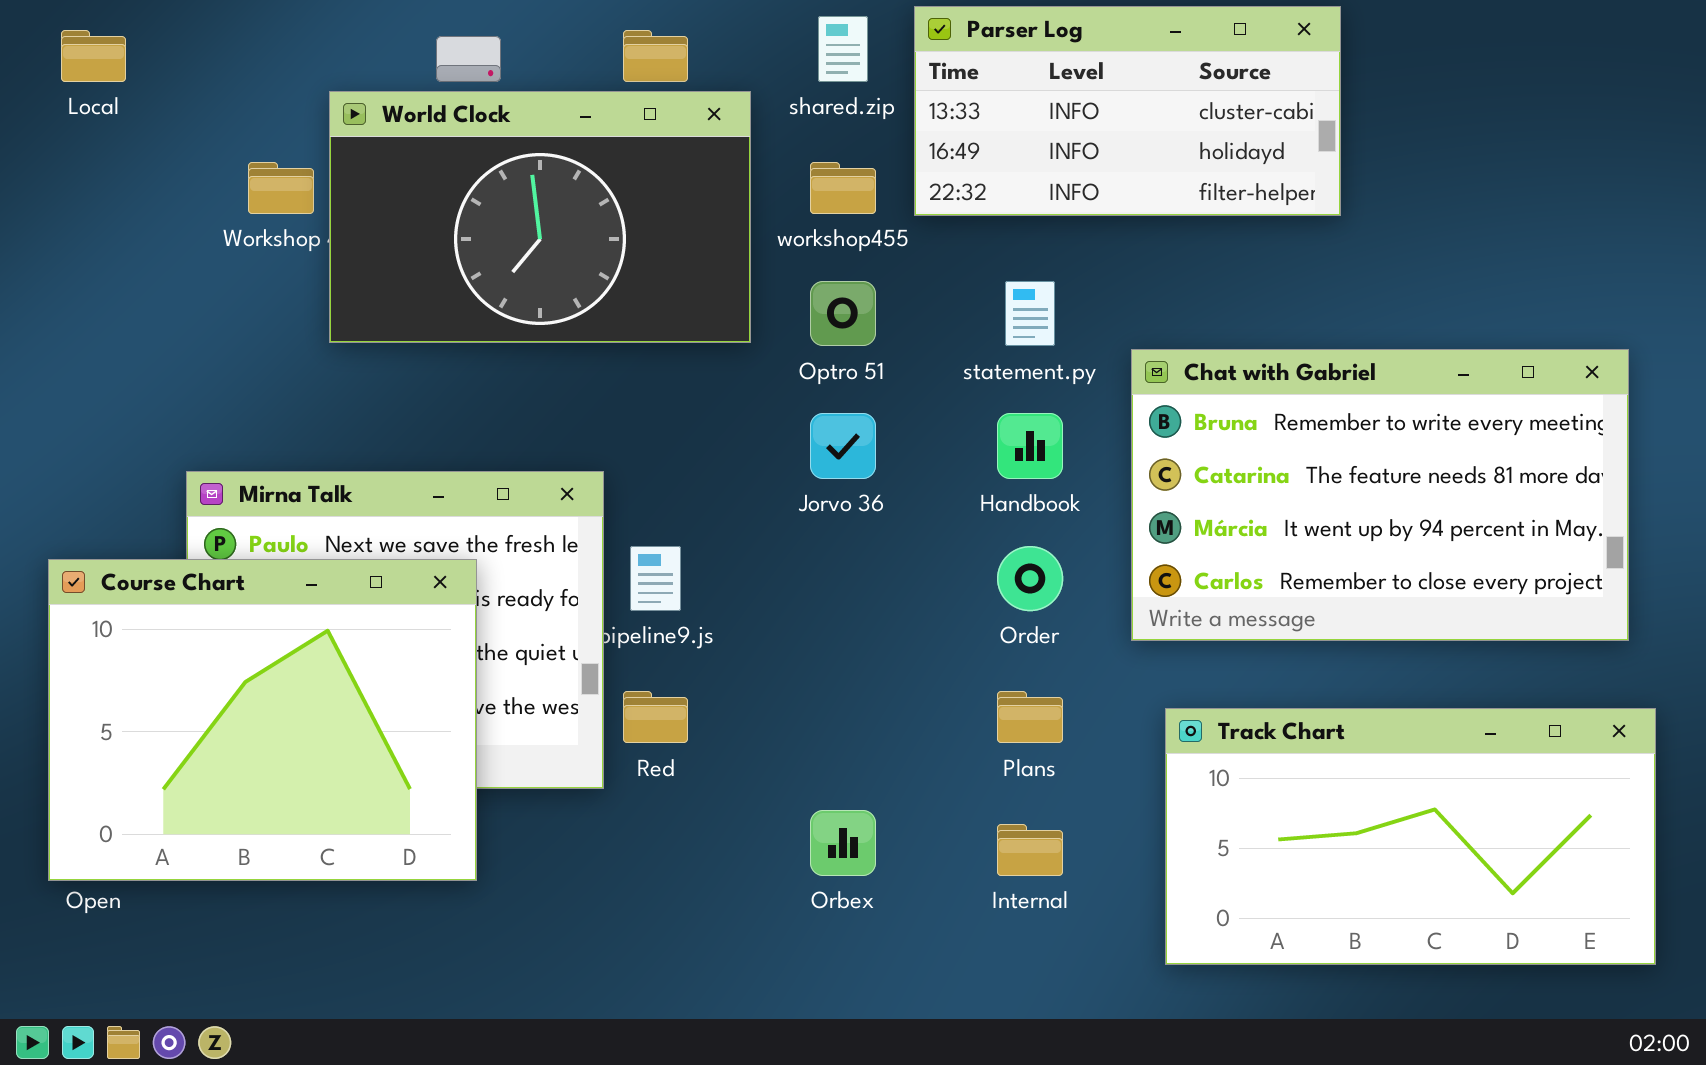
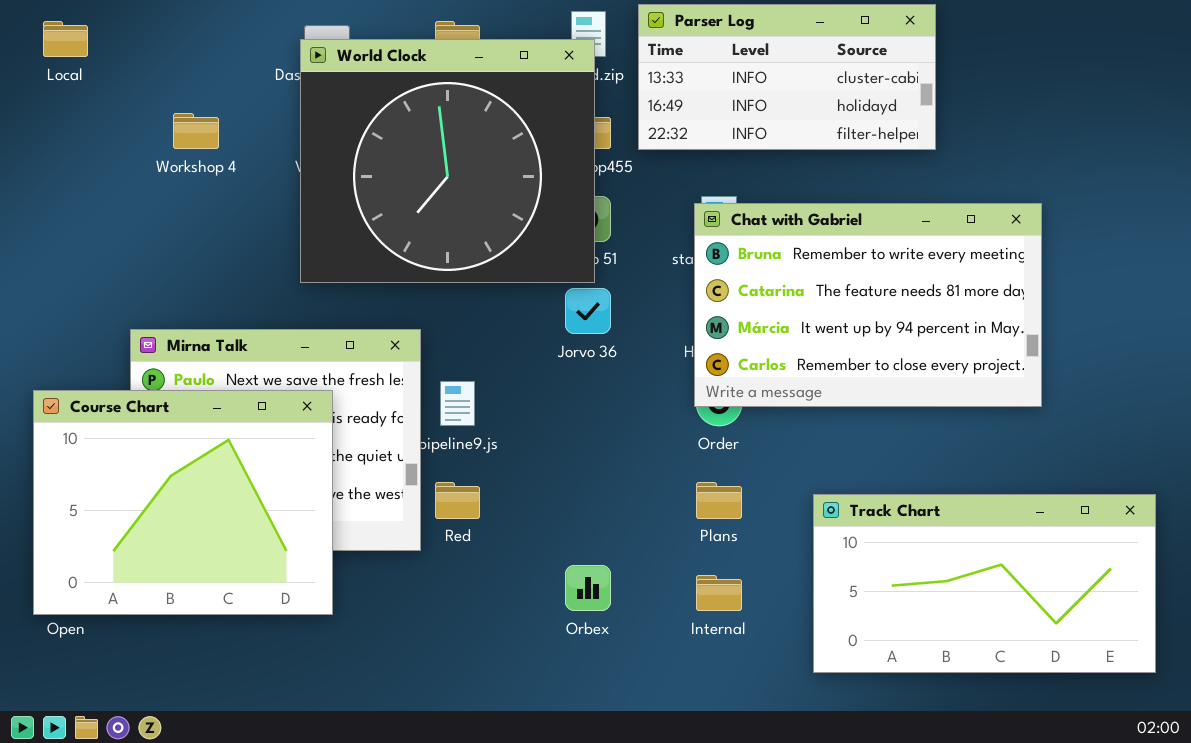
World Clock: [329,91,751,343] -> [300,39,595,283], moved, resized
Chat with Gabriel: [1131,349,1629,641] -> [694,203,1042,407], moved

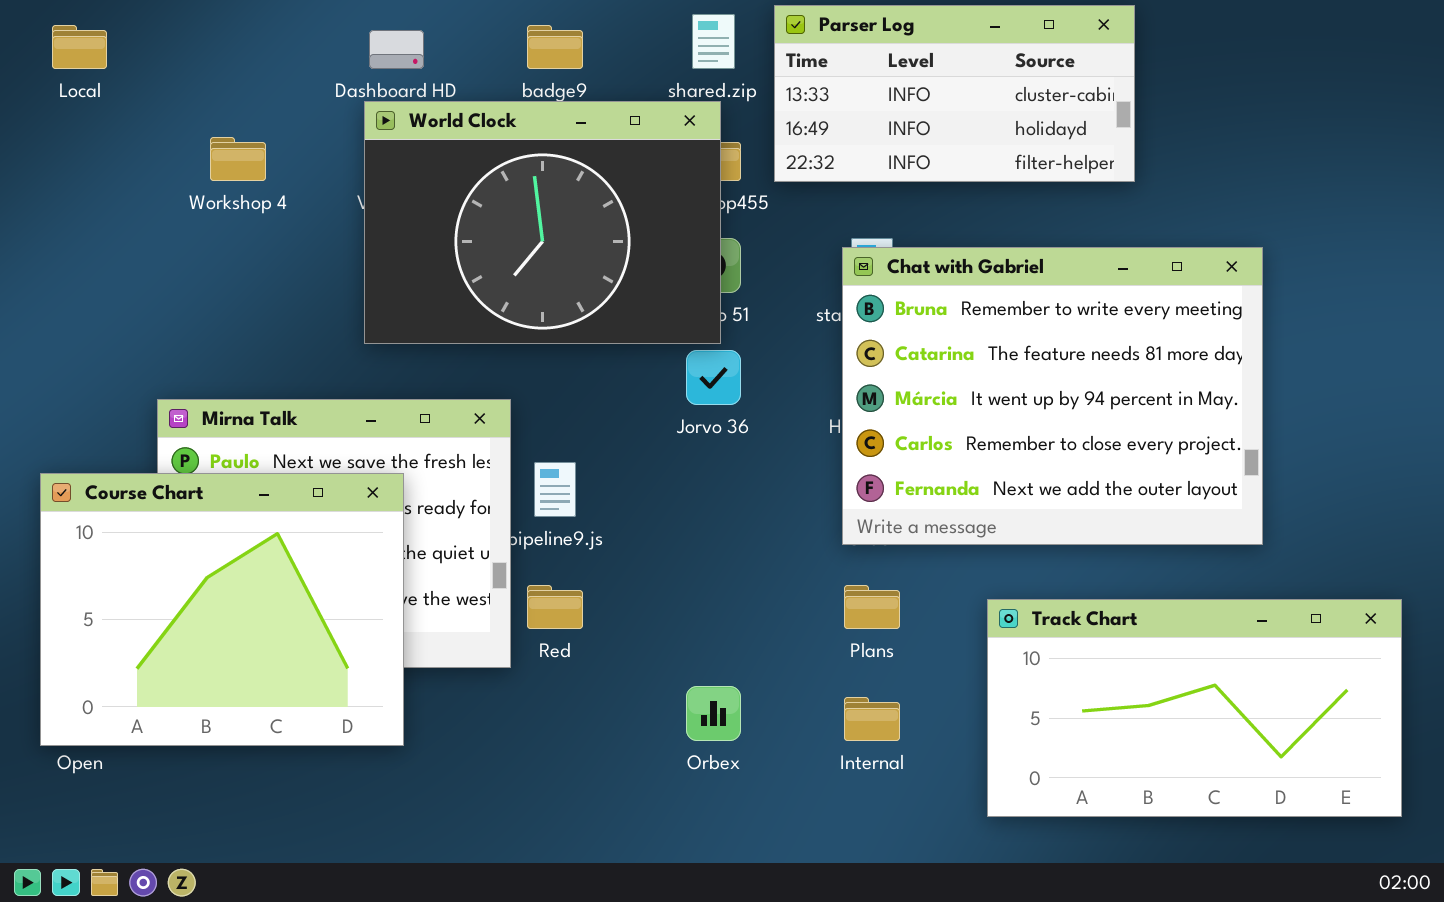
World Clock: [300,39,595,283] -> [364,101,721,344], resized
Chat with Gabriel: [694,203,1042,407] -> [842,247,1263,545], resized

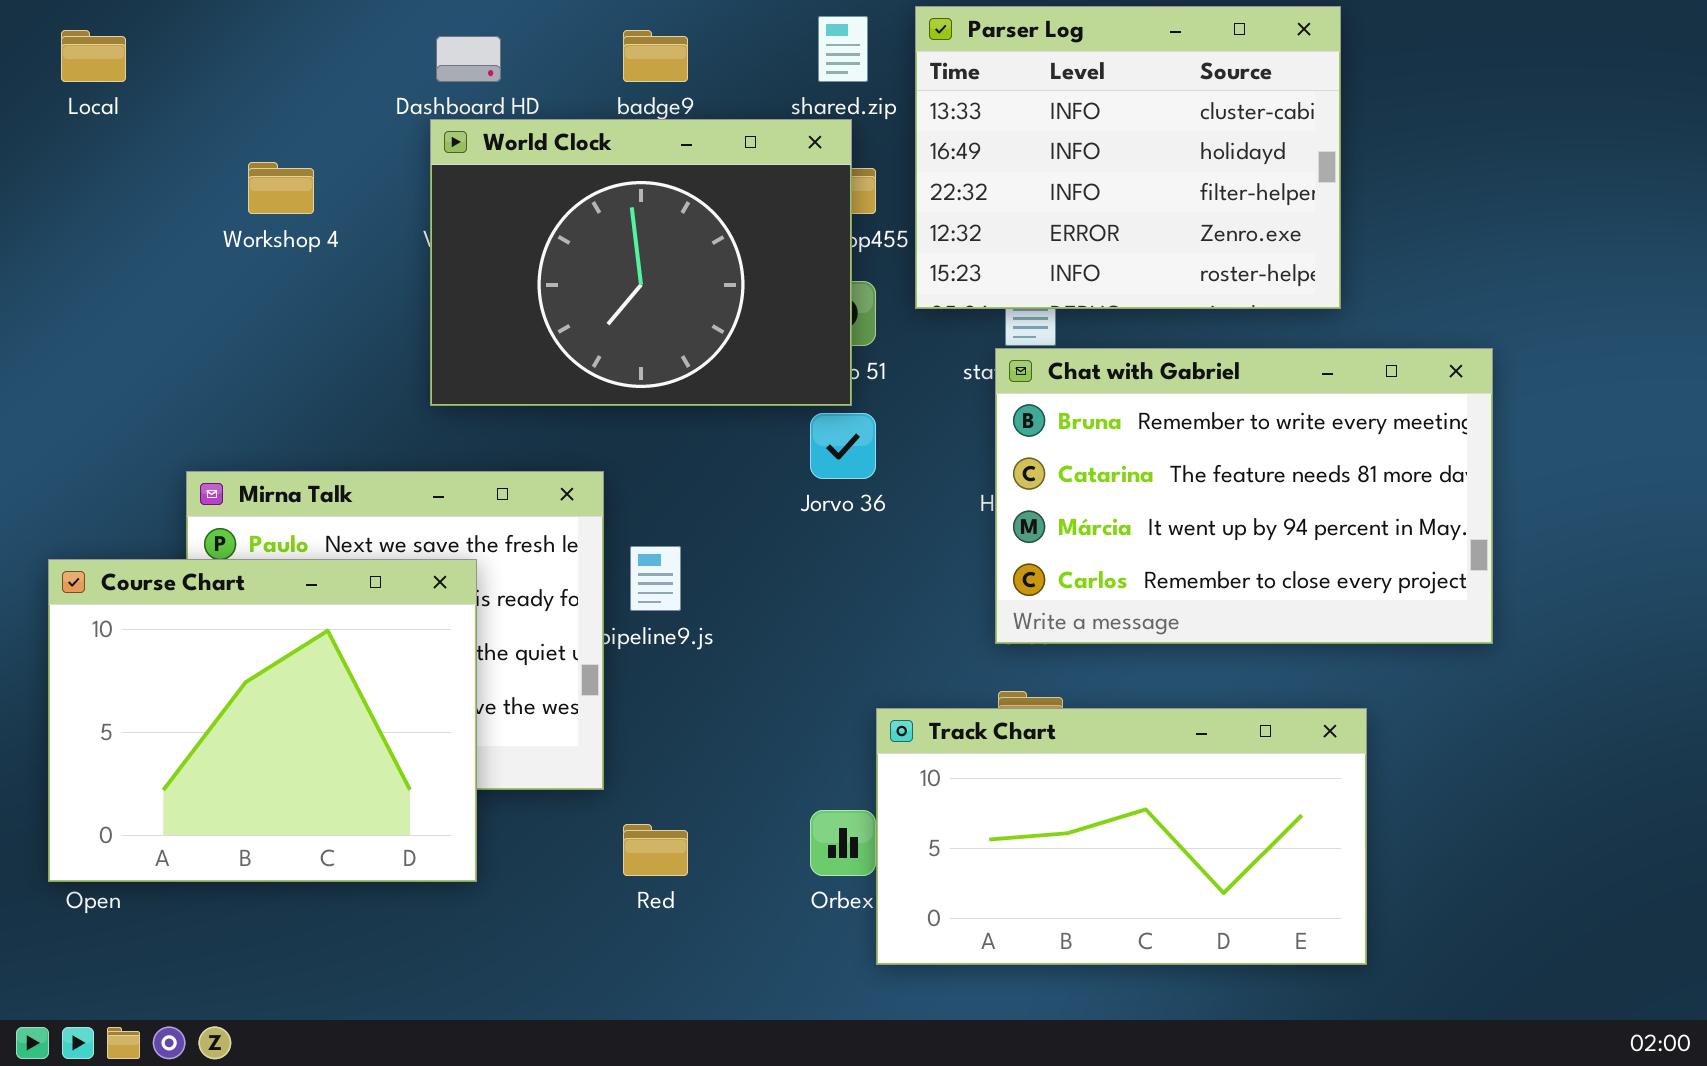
Parser Log: [774,5,1135,182] -> [915,6,1341,309], resized
Chat with Gabriel: [842,247,1263,545] -> [995,348,1493,644], resized
Red: [527,585,583,629] -> [623,824,688,876], moved
Track Chart: [987,599,1402,817] -> [876,708,1367,965], moved

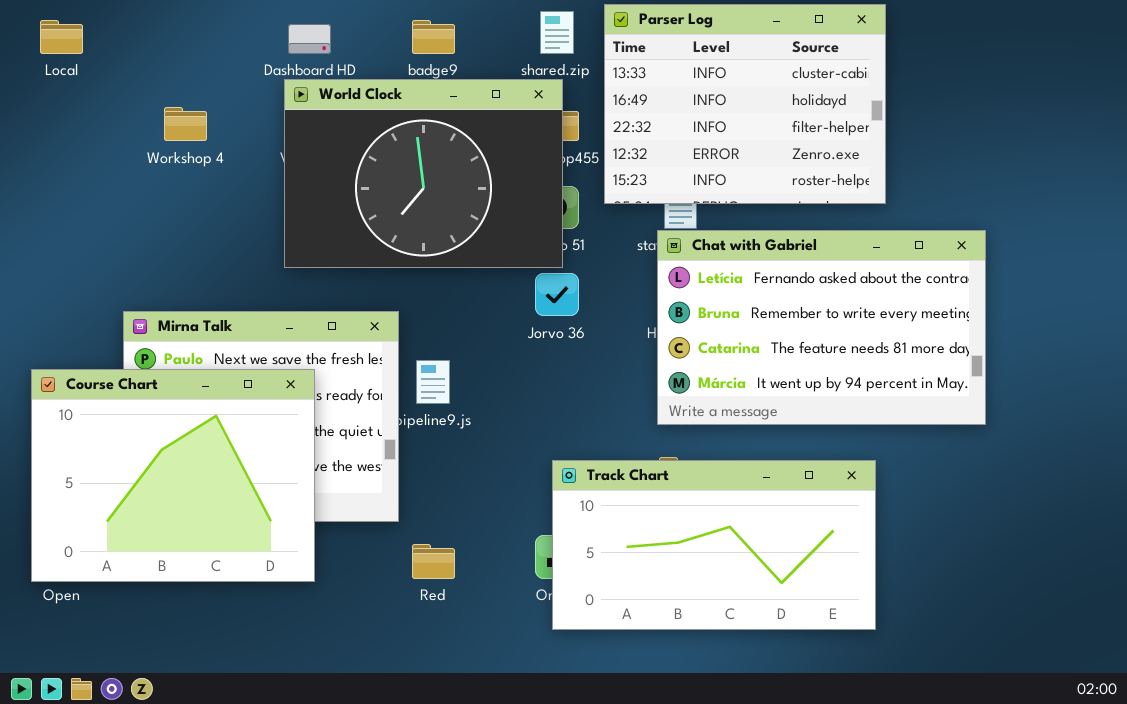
Chat with Gabriel: [995,348,1493,644] -> [657,230,986,425], scrolled up 1 row
Track Chart: [876,708,1367,965] -> [552,460,876,630], moved

